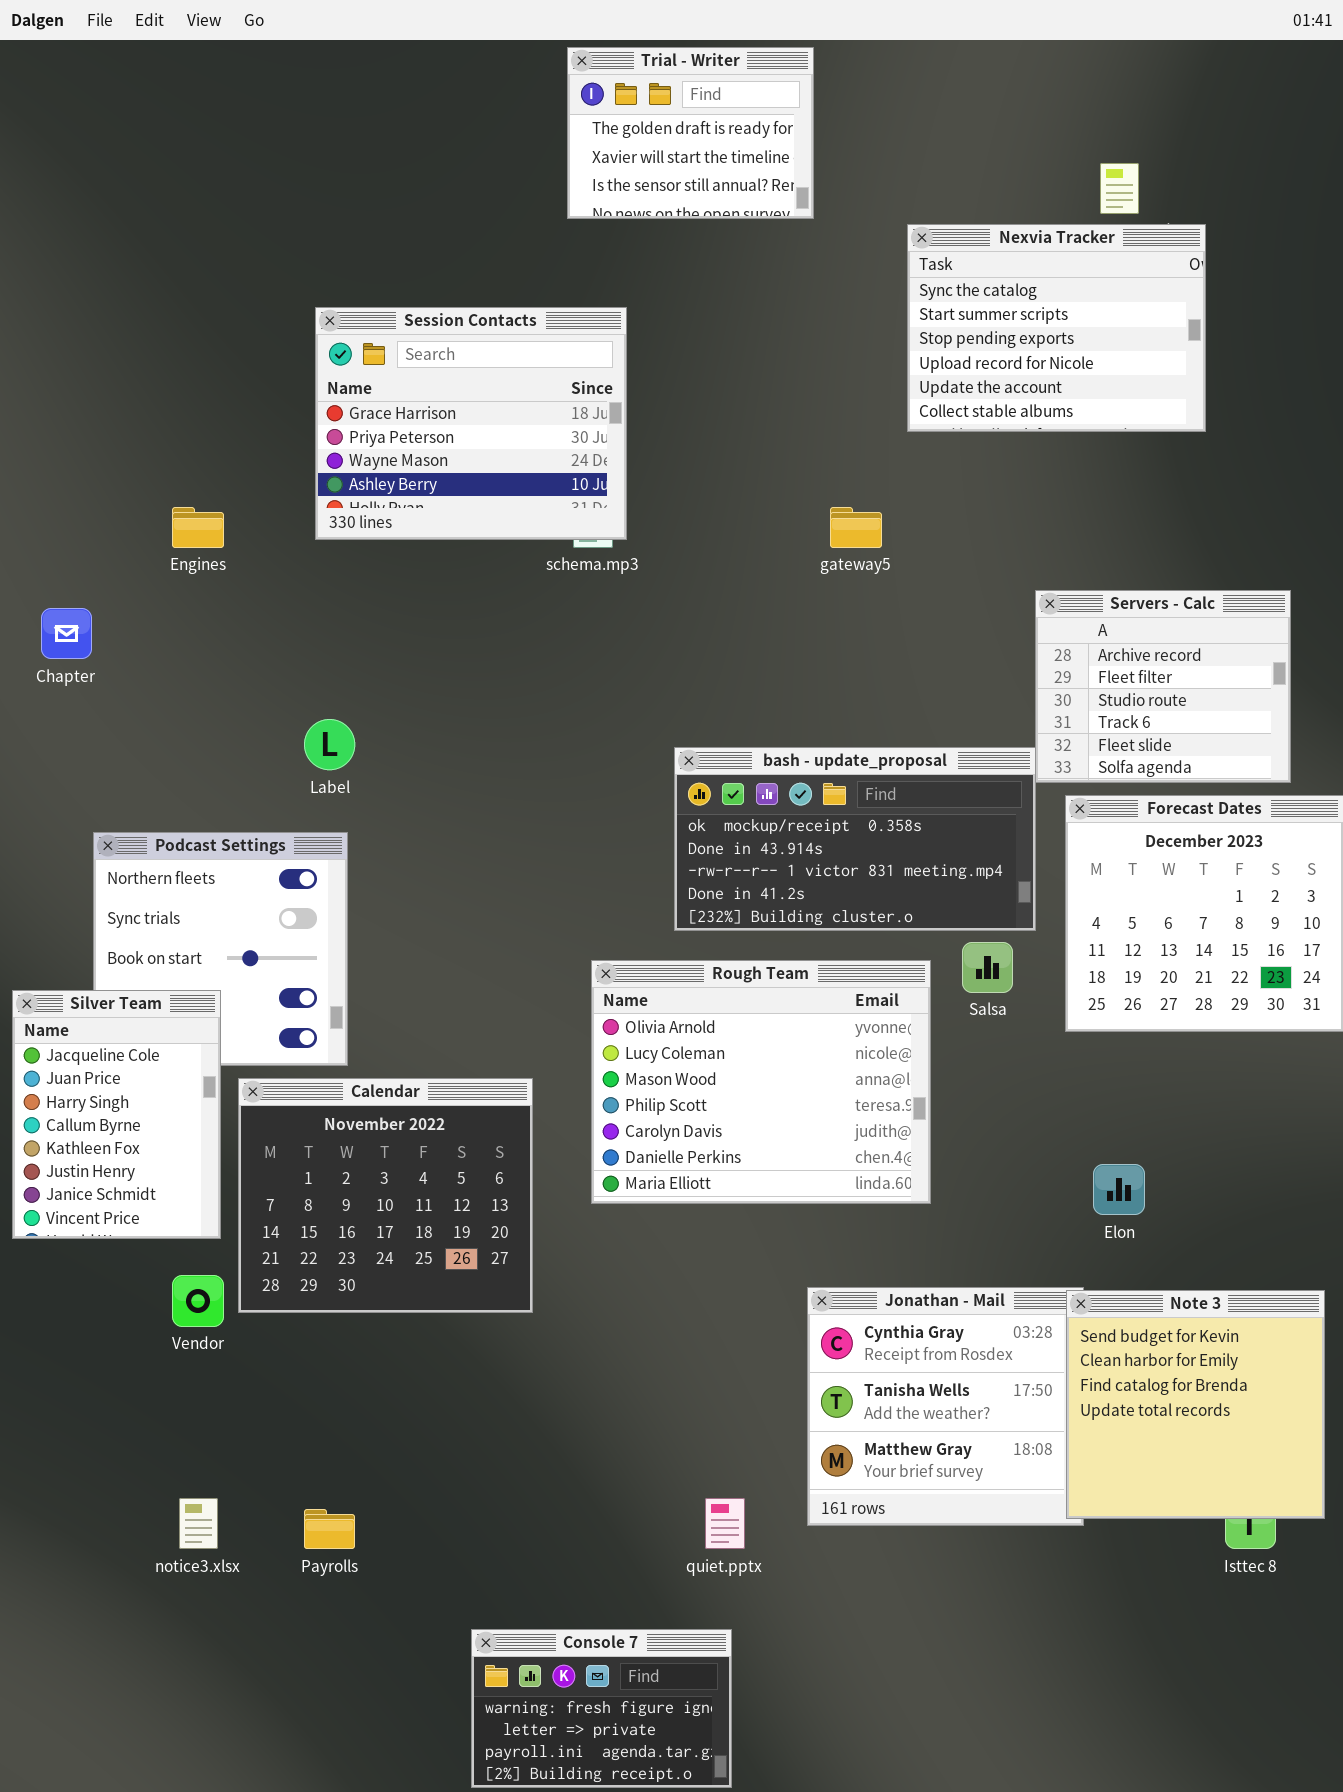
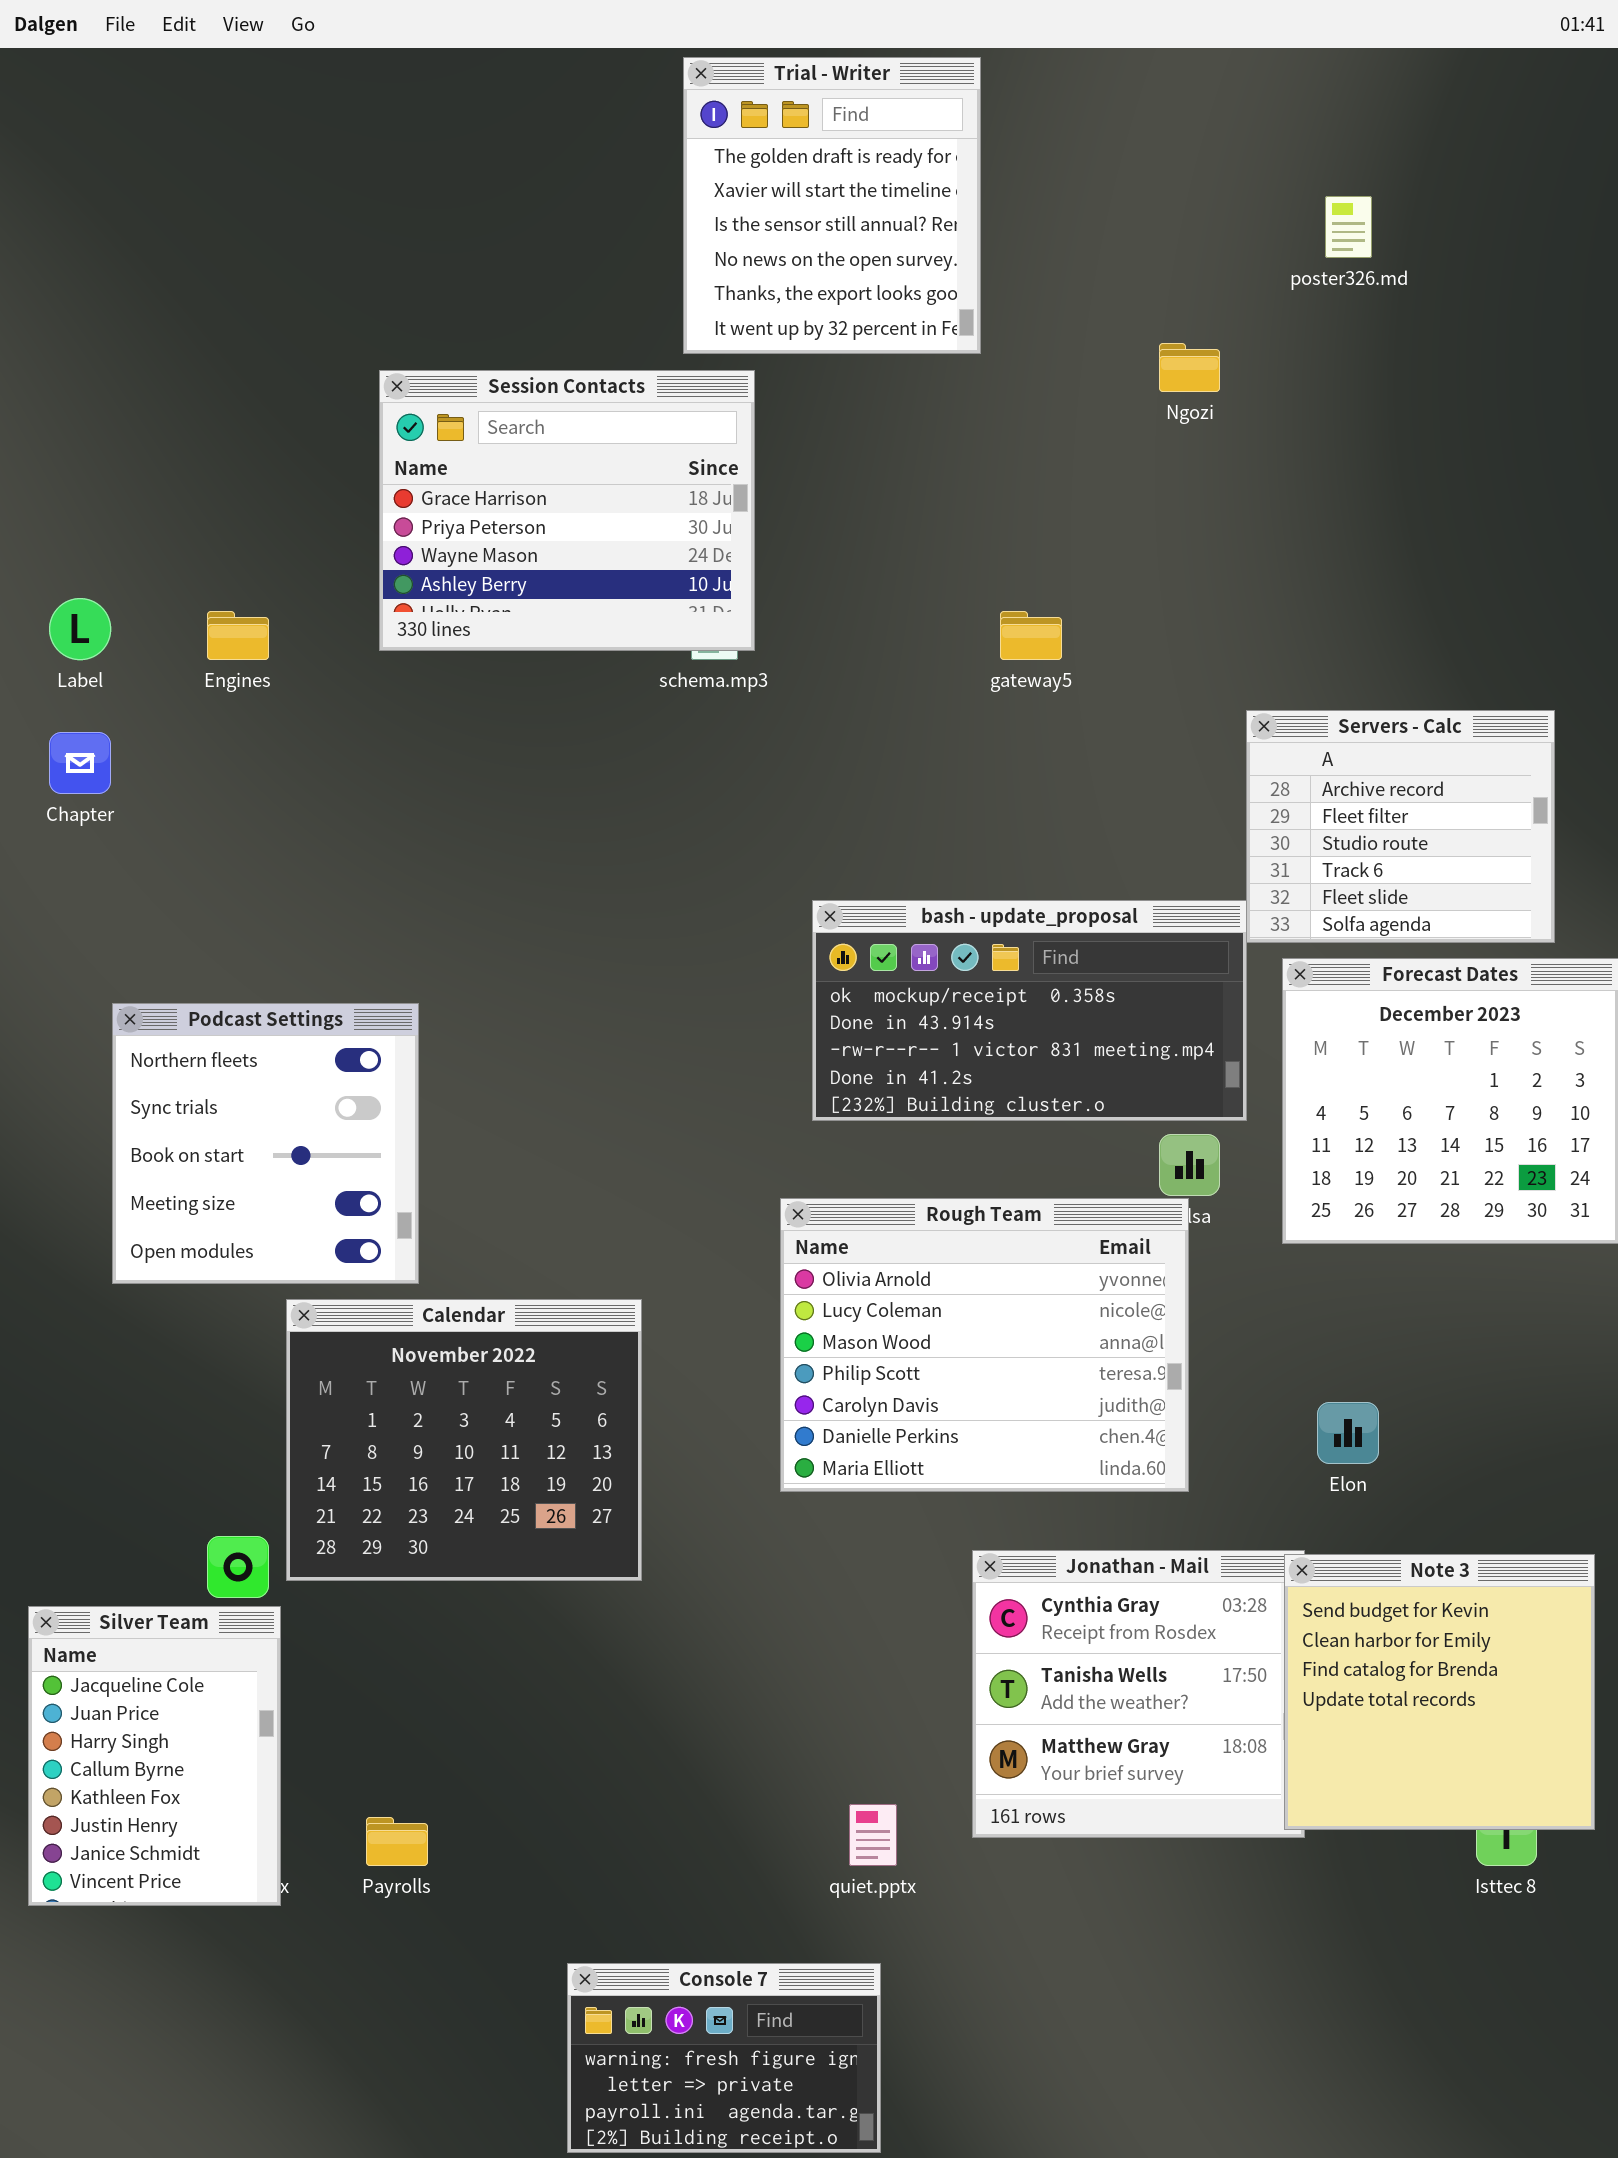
Trial - Writer: [567,47,814,219] -> [683,57,981,354], resized
Nexvia Tracker: [907,224,1206,432] -> none, closed
Label: [304,719,355,770] -> [49,598,111,660], moved
Rough Team: [591,960,931,1204] -> [780,1198,1189,1492], moved
Silver Team: [12,990,221,1239] -> [28,1606,281,1906], moved

